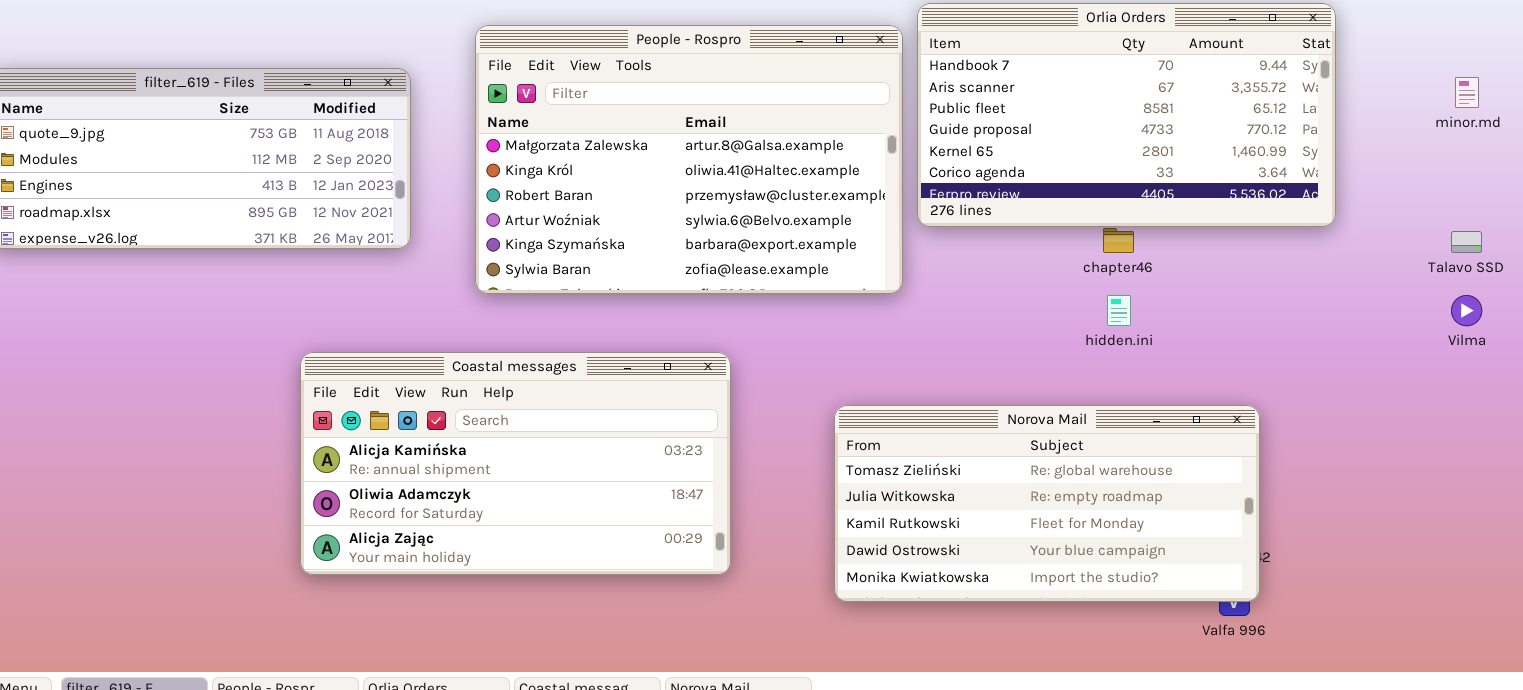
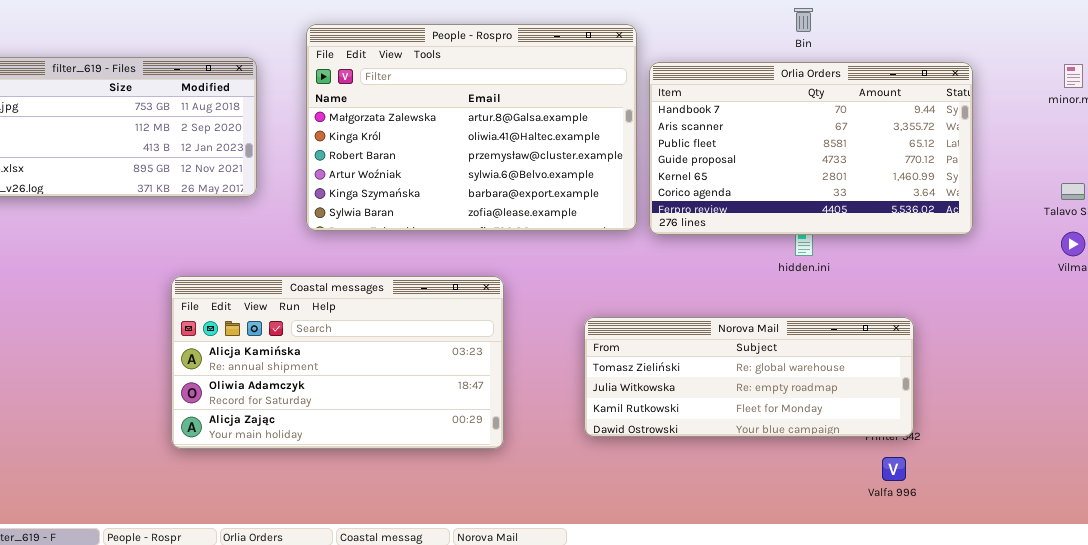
Orlia Orders: [917,3,1336,227] -> [649,62,973,235], moved
Norova Mail: [834,405,1260,602] -> [584,317,914,437], resized

